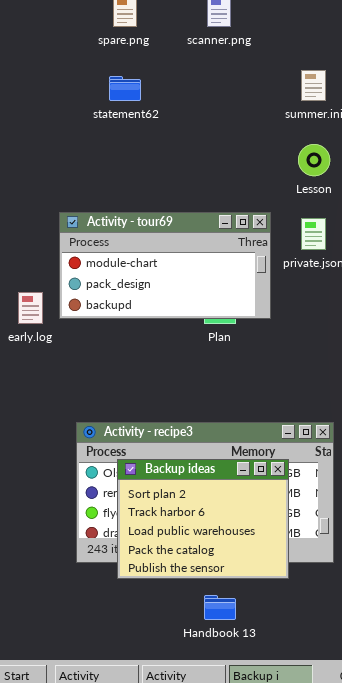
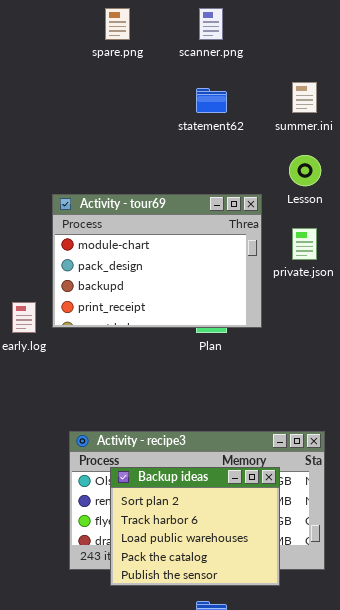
statement62: [109,76,141,101] -> [196,88,227,113], moved
Activity - tour69: [59,212,271,319] -> [52,194,262,328], resized

